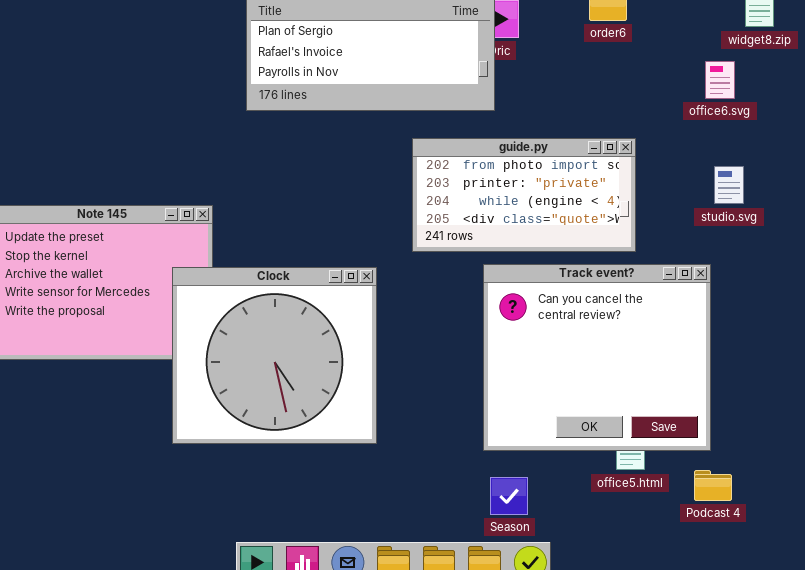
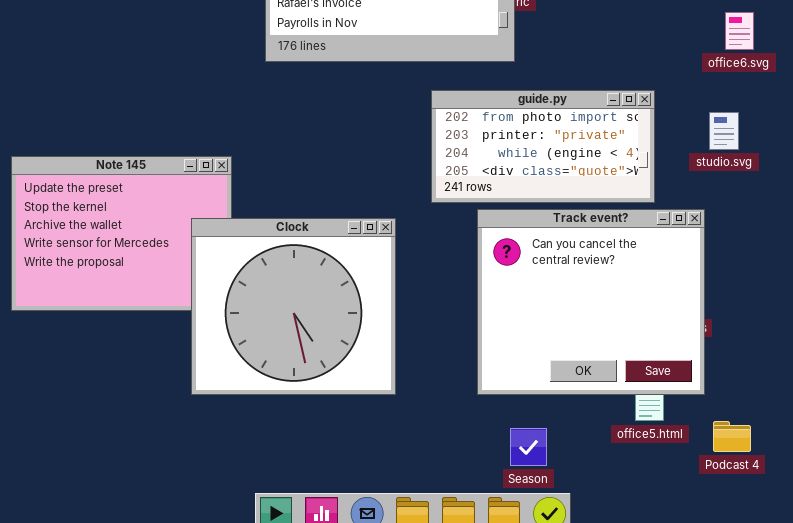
studio.svg: [714,166,744,204] -> [709,112,739,150], moved
Track event?: [483,264,711,451] -> [477,209,705,395], moved

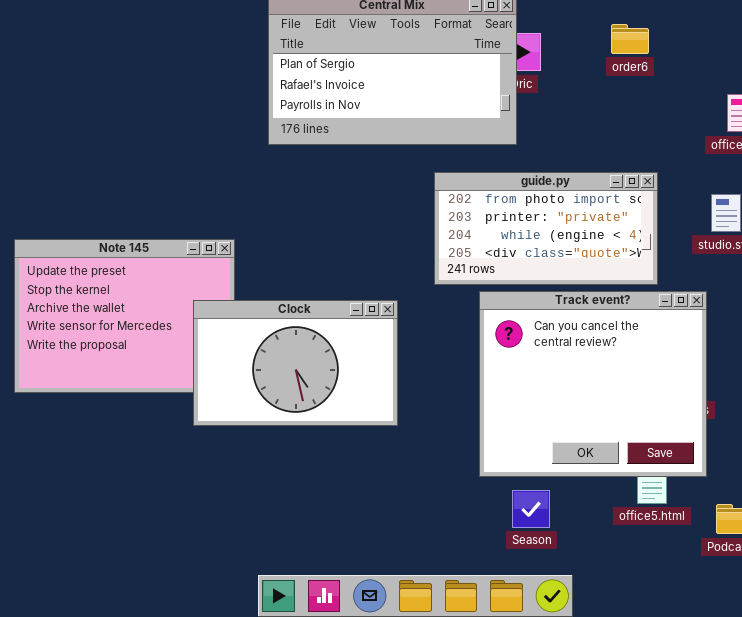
Clock: [191,218,396,395] -> [193,300,398,426], resized
Season: [510,428,547,466] -> [512,490,550,528], moved

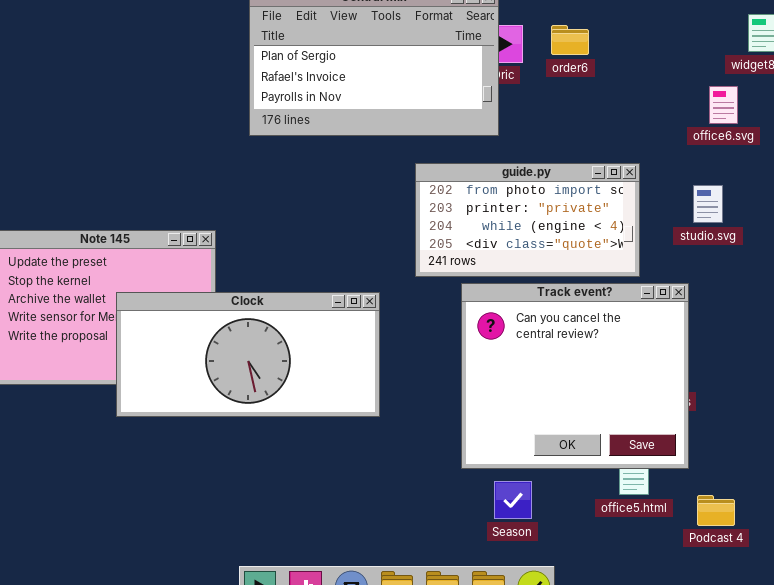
order6: [611,24,649,54] -> [551,25,589,55], moved
Clock: [193,300,398,426] -> [116,292,380,417], resized

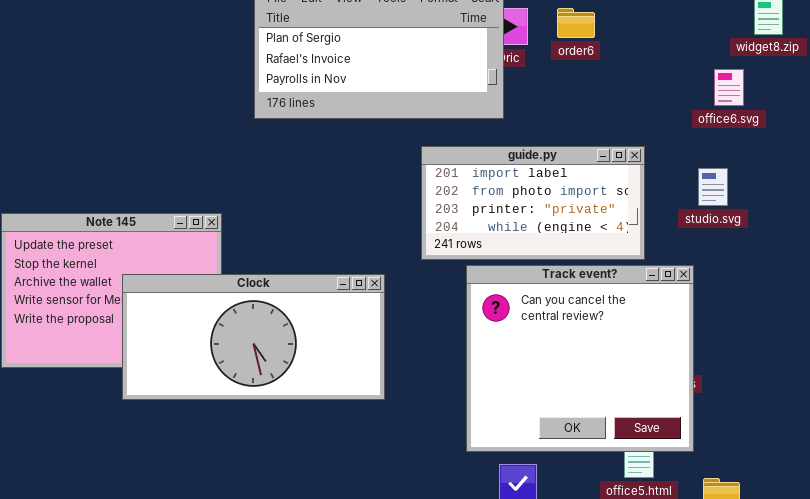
guide.py: [415,163,640,277] -> [421,146,645,260], scrolled up 1 row

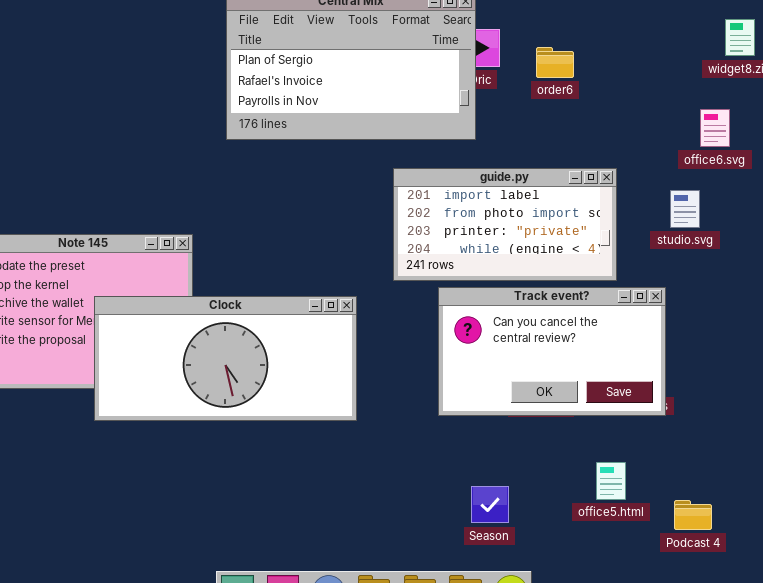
order6: [557,8,595,38] -> [536,47,574,78], moved
office6.svg: [714,69,744,106] -> [700,109,730,147], moved
Track event?: [466,265,694,452] -> [438,287,666,416], resized

